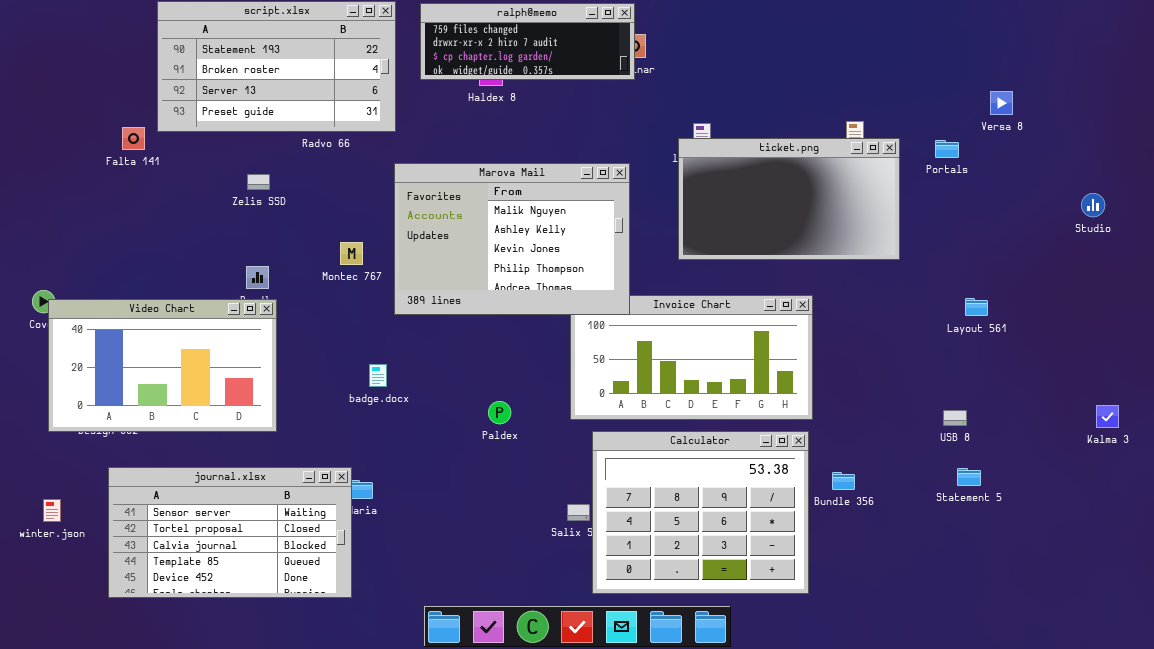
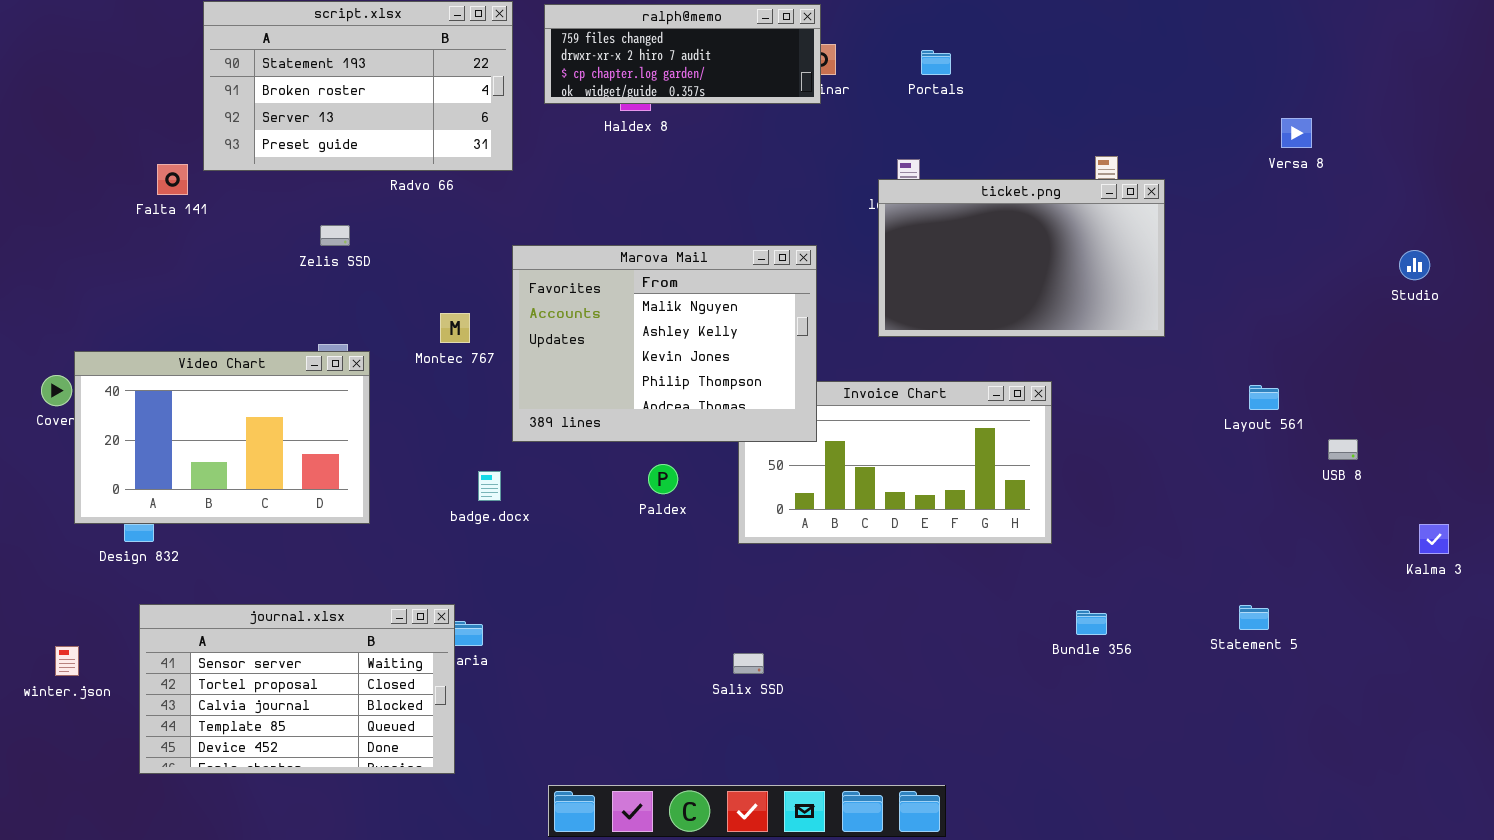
Portals: [935,140,959,158] -> [921,50,951,75], moved
Marova Mail: [394,163,630,315] -> [512,245,817,442], moved
Video Chart: [48,299,277,432] -> [74,351,370,524], moved
Paldex: [488,401,511,424] -> [648,464,678,494], moved
USB 8: [943,410,967,426] -> [1328,439,1358,460], moved
Calculator: [592,431,809,594] -> none, closed

